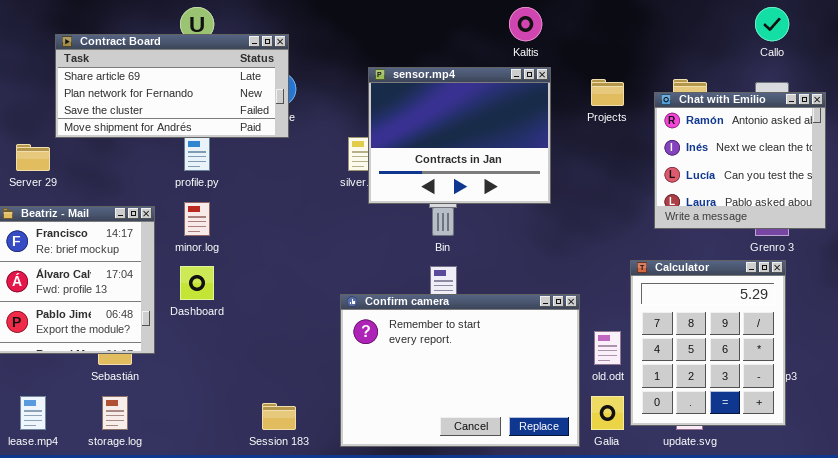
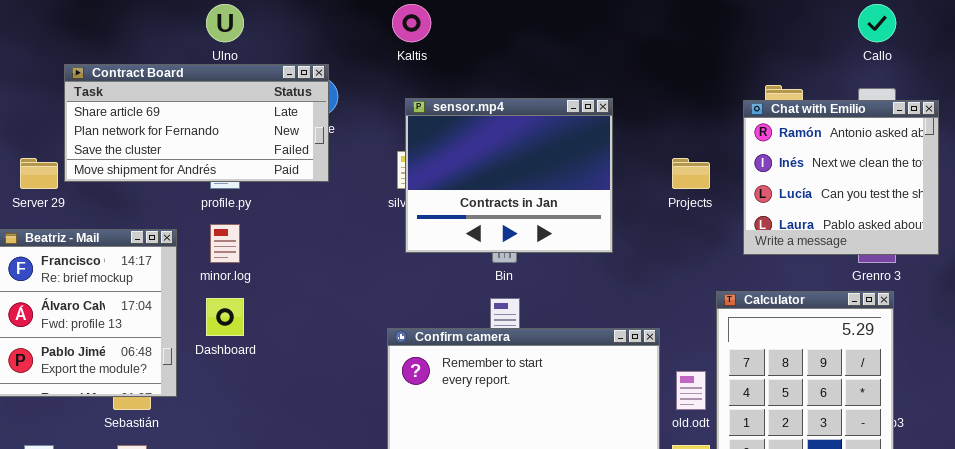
Kaltis: [509,7,542,41] -> [392,4,431,42], moved
Contract Board: [55,34,289,138] -> [64,64,329,182], moved
sensor.mp4: [368,67,551,204] -> [405,98,613,253], moved
Projects: [591,79,624,106] -> [672,158,710,189], moved

